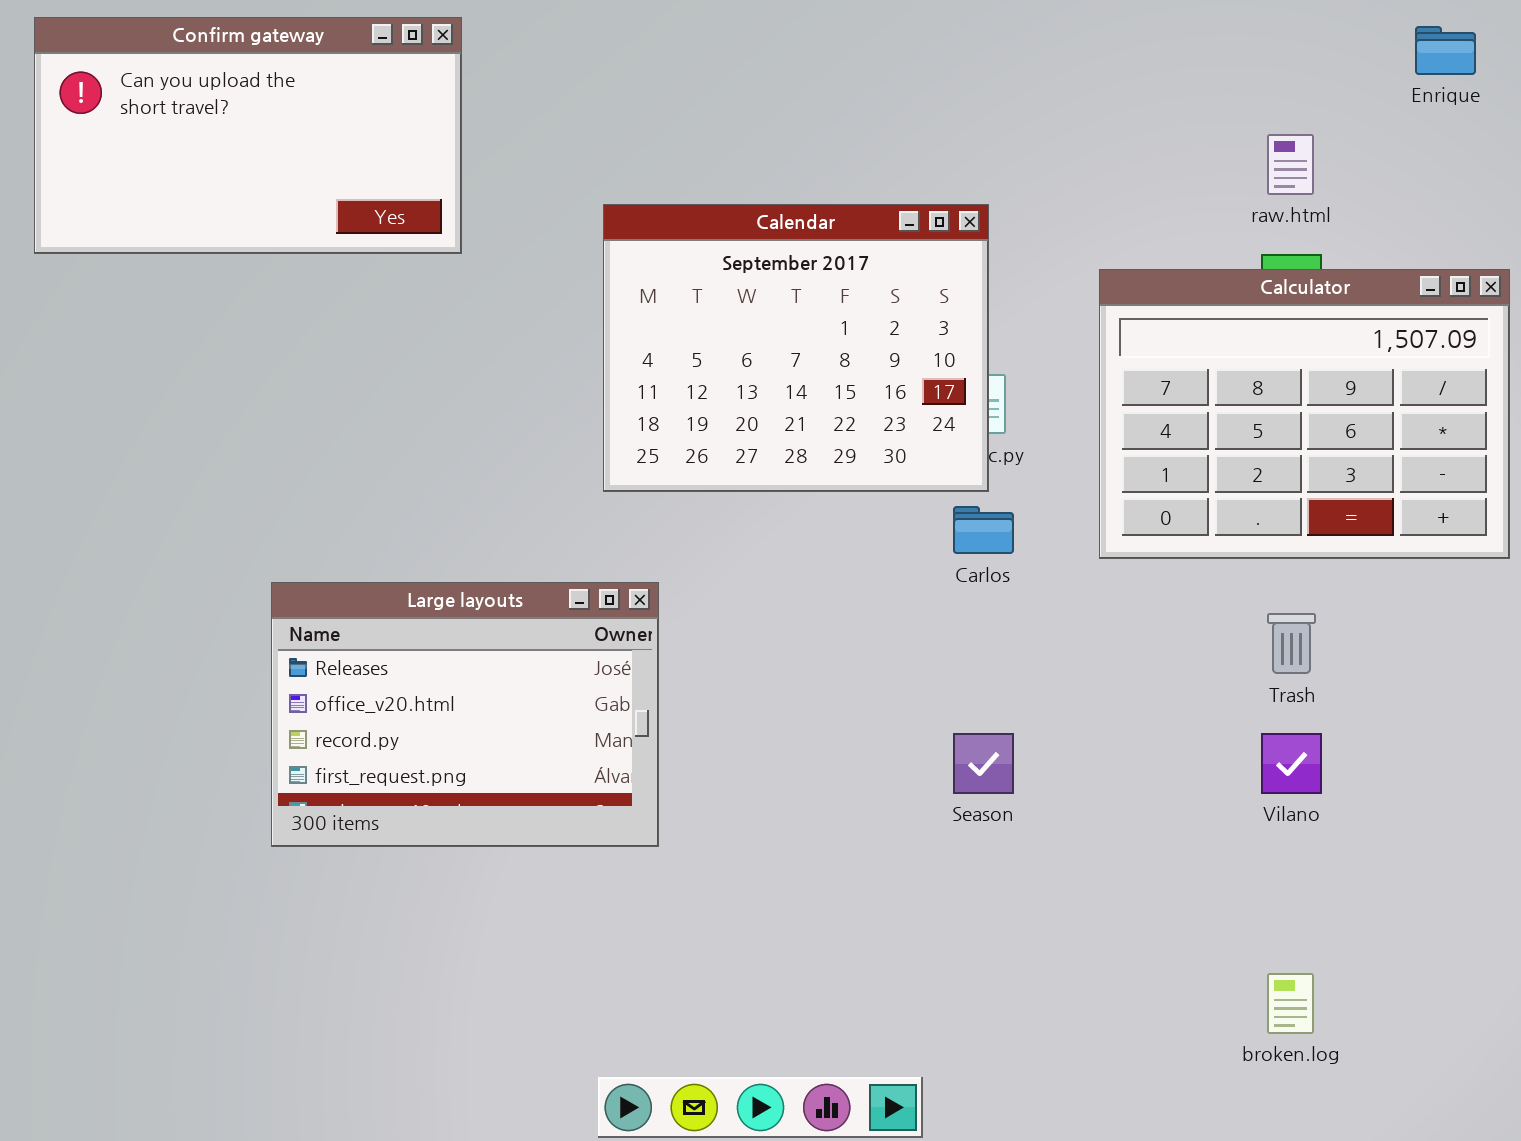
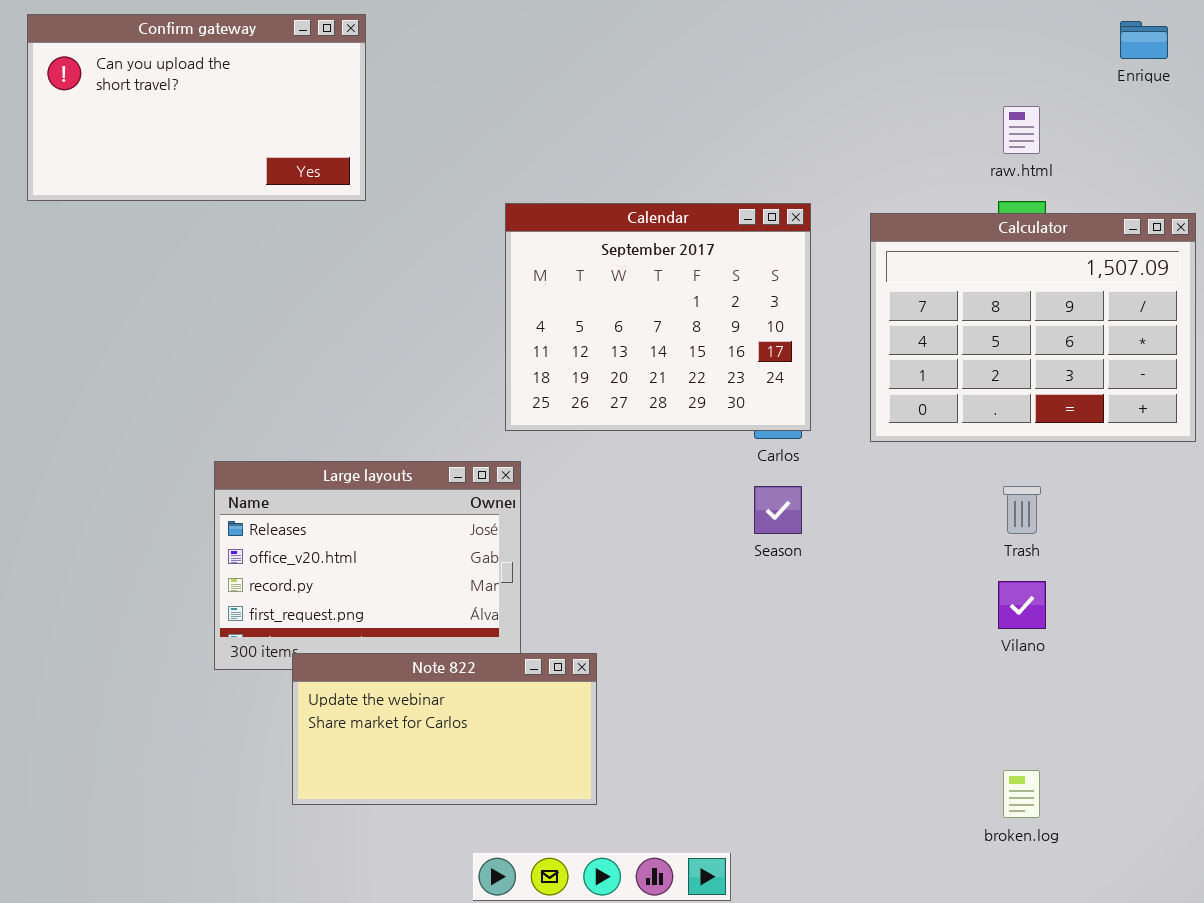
Calendar: [603,204,989,492] -> [505,203,811,431], moved
Season: [953,733,1014,794] -> [754,486,802,534], moved
Note 822: none -> [292,653,597,805], opened

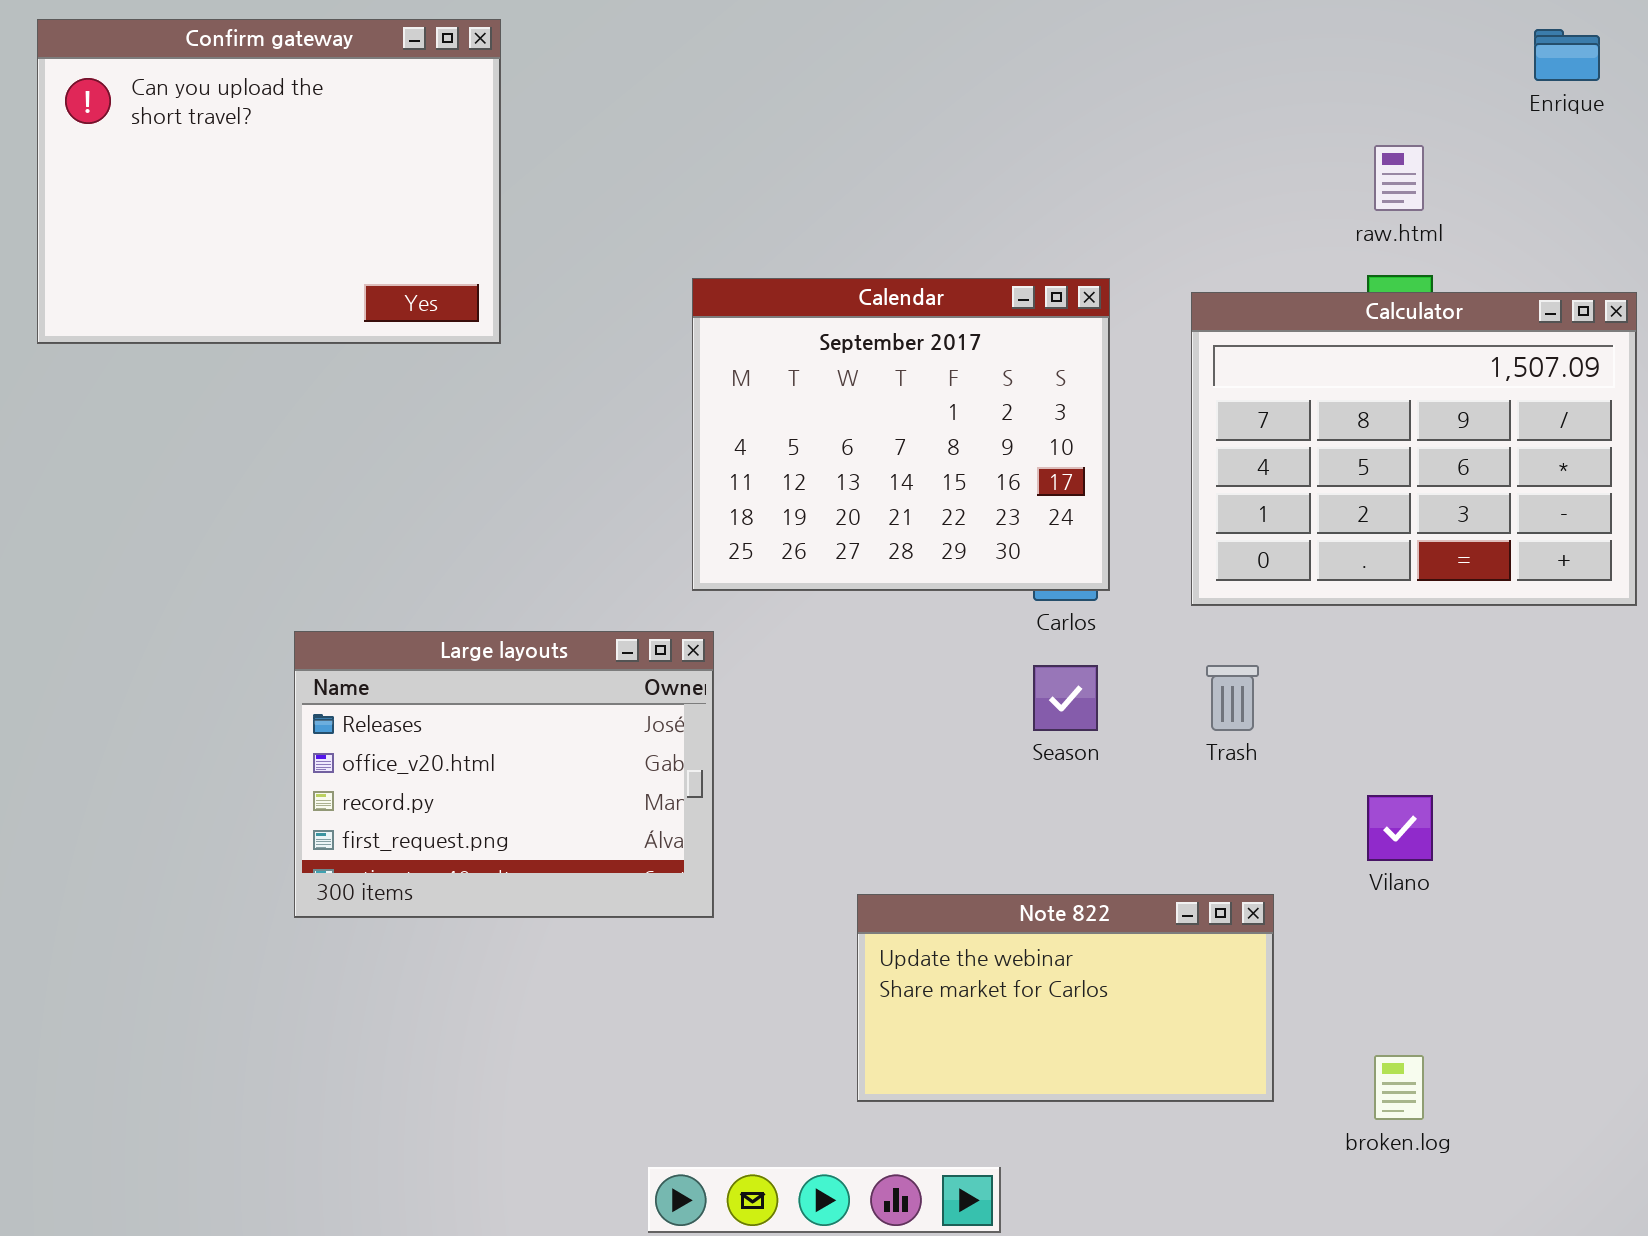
Confirm gateway: [27,14,366,201] -> [37,19,501,344], resized
Trash: [1003,486,1041,534] -> [1206,665,1259,731], moved
Note 822: [292,653,597,805] -> [857,894,1274,1102], moved

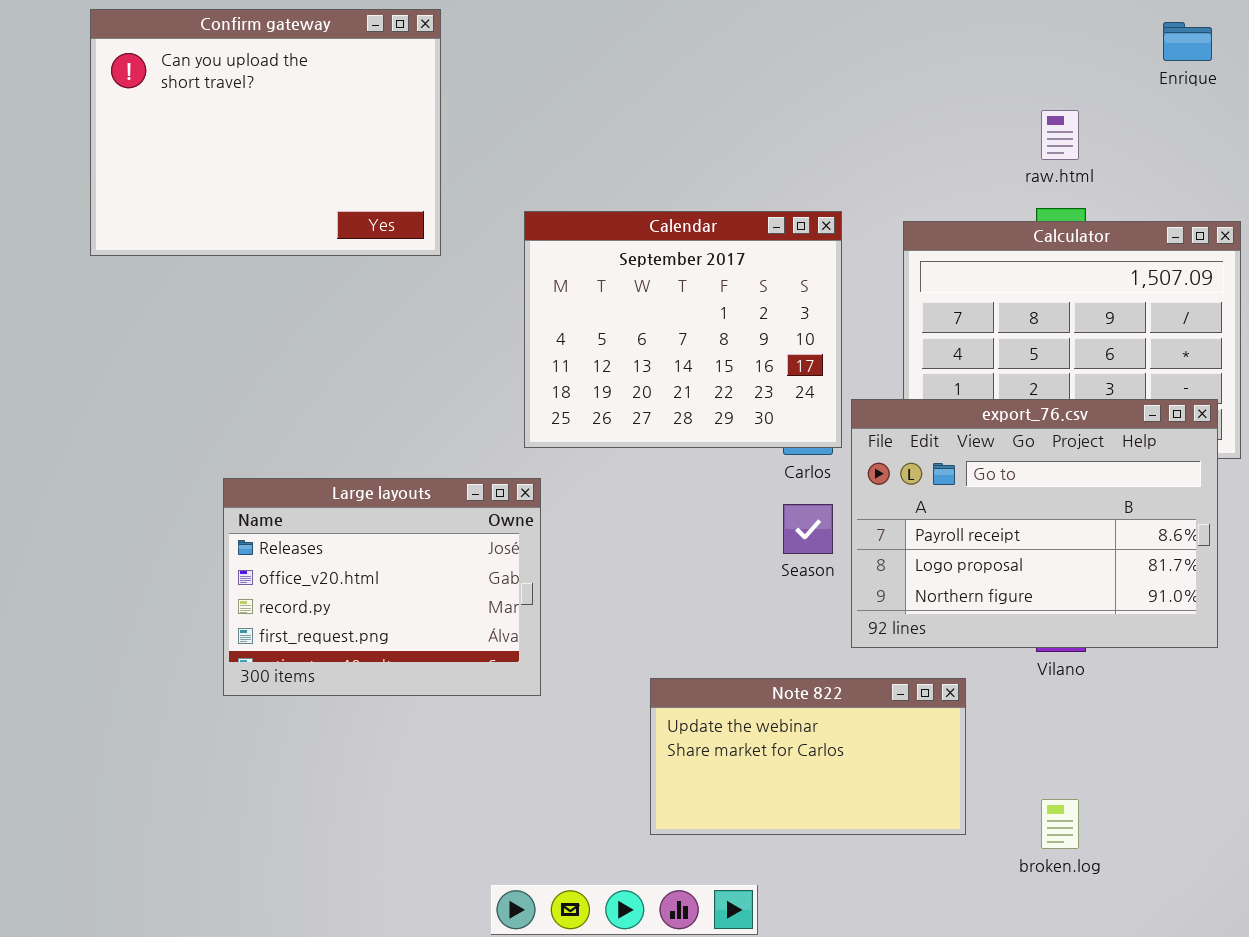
Confirm gateway: [37,19,501,344] -> [90,9,441,256], moved
export_76.csv: none -> [851,399,1218,648], opened

